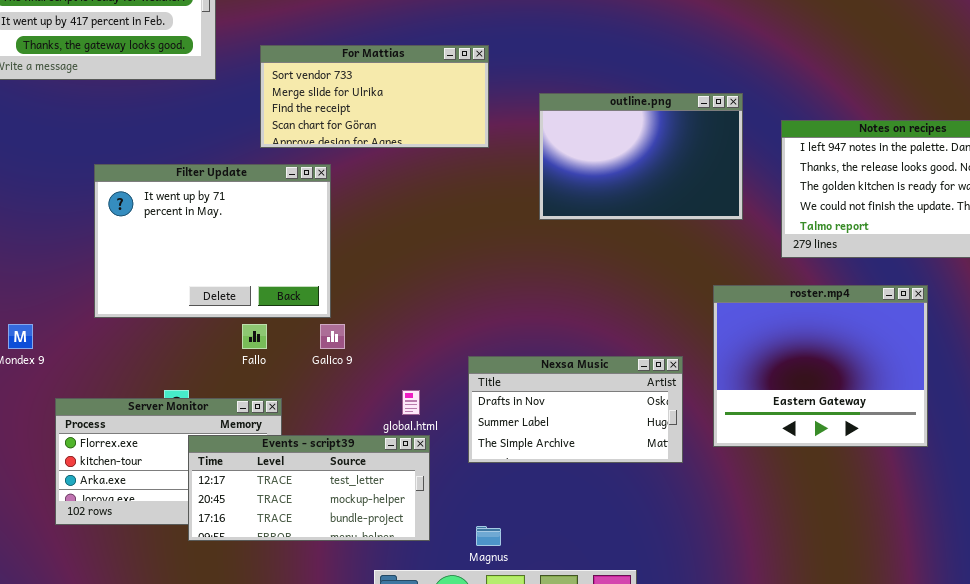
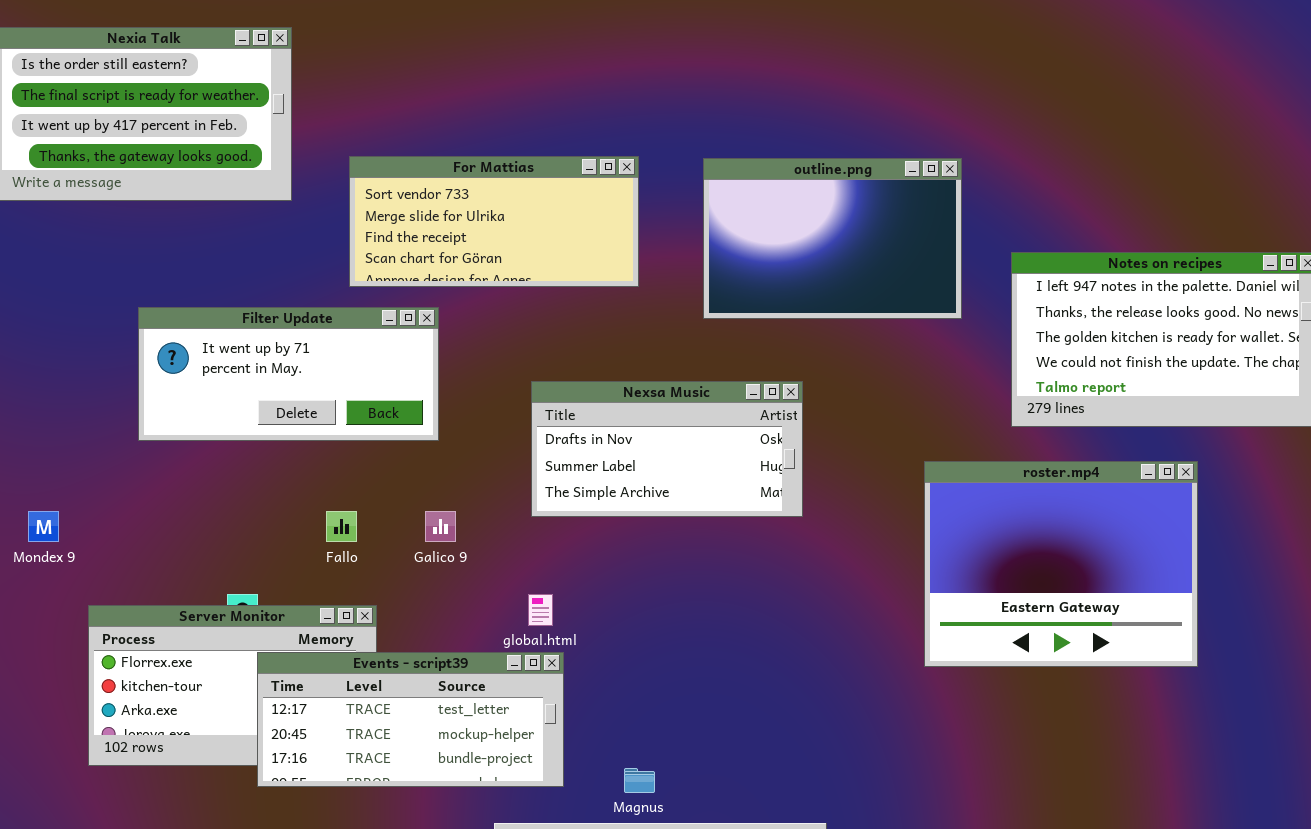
outline.png: [539,93,743,220] -> [703,158,962,319], moved
Filter Update: [94,164,331,318] -> [138,307,439,441], resized
Nexsa Music: [468,356,683,463] -> [531,381,803,517], moved

